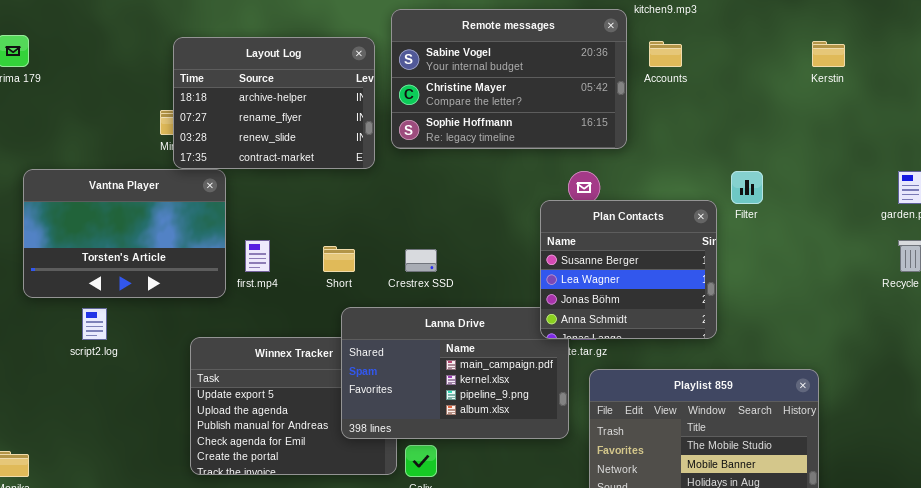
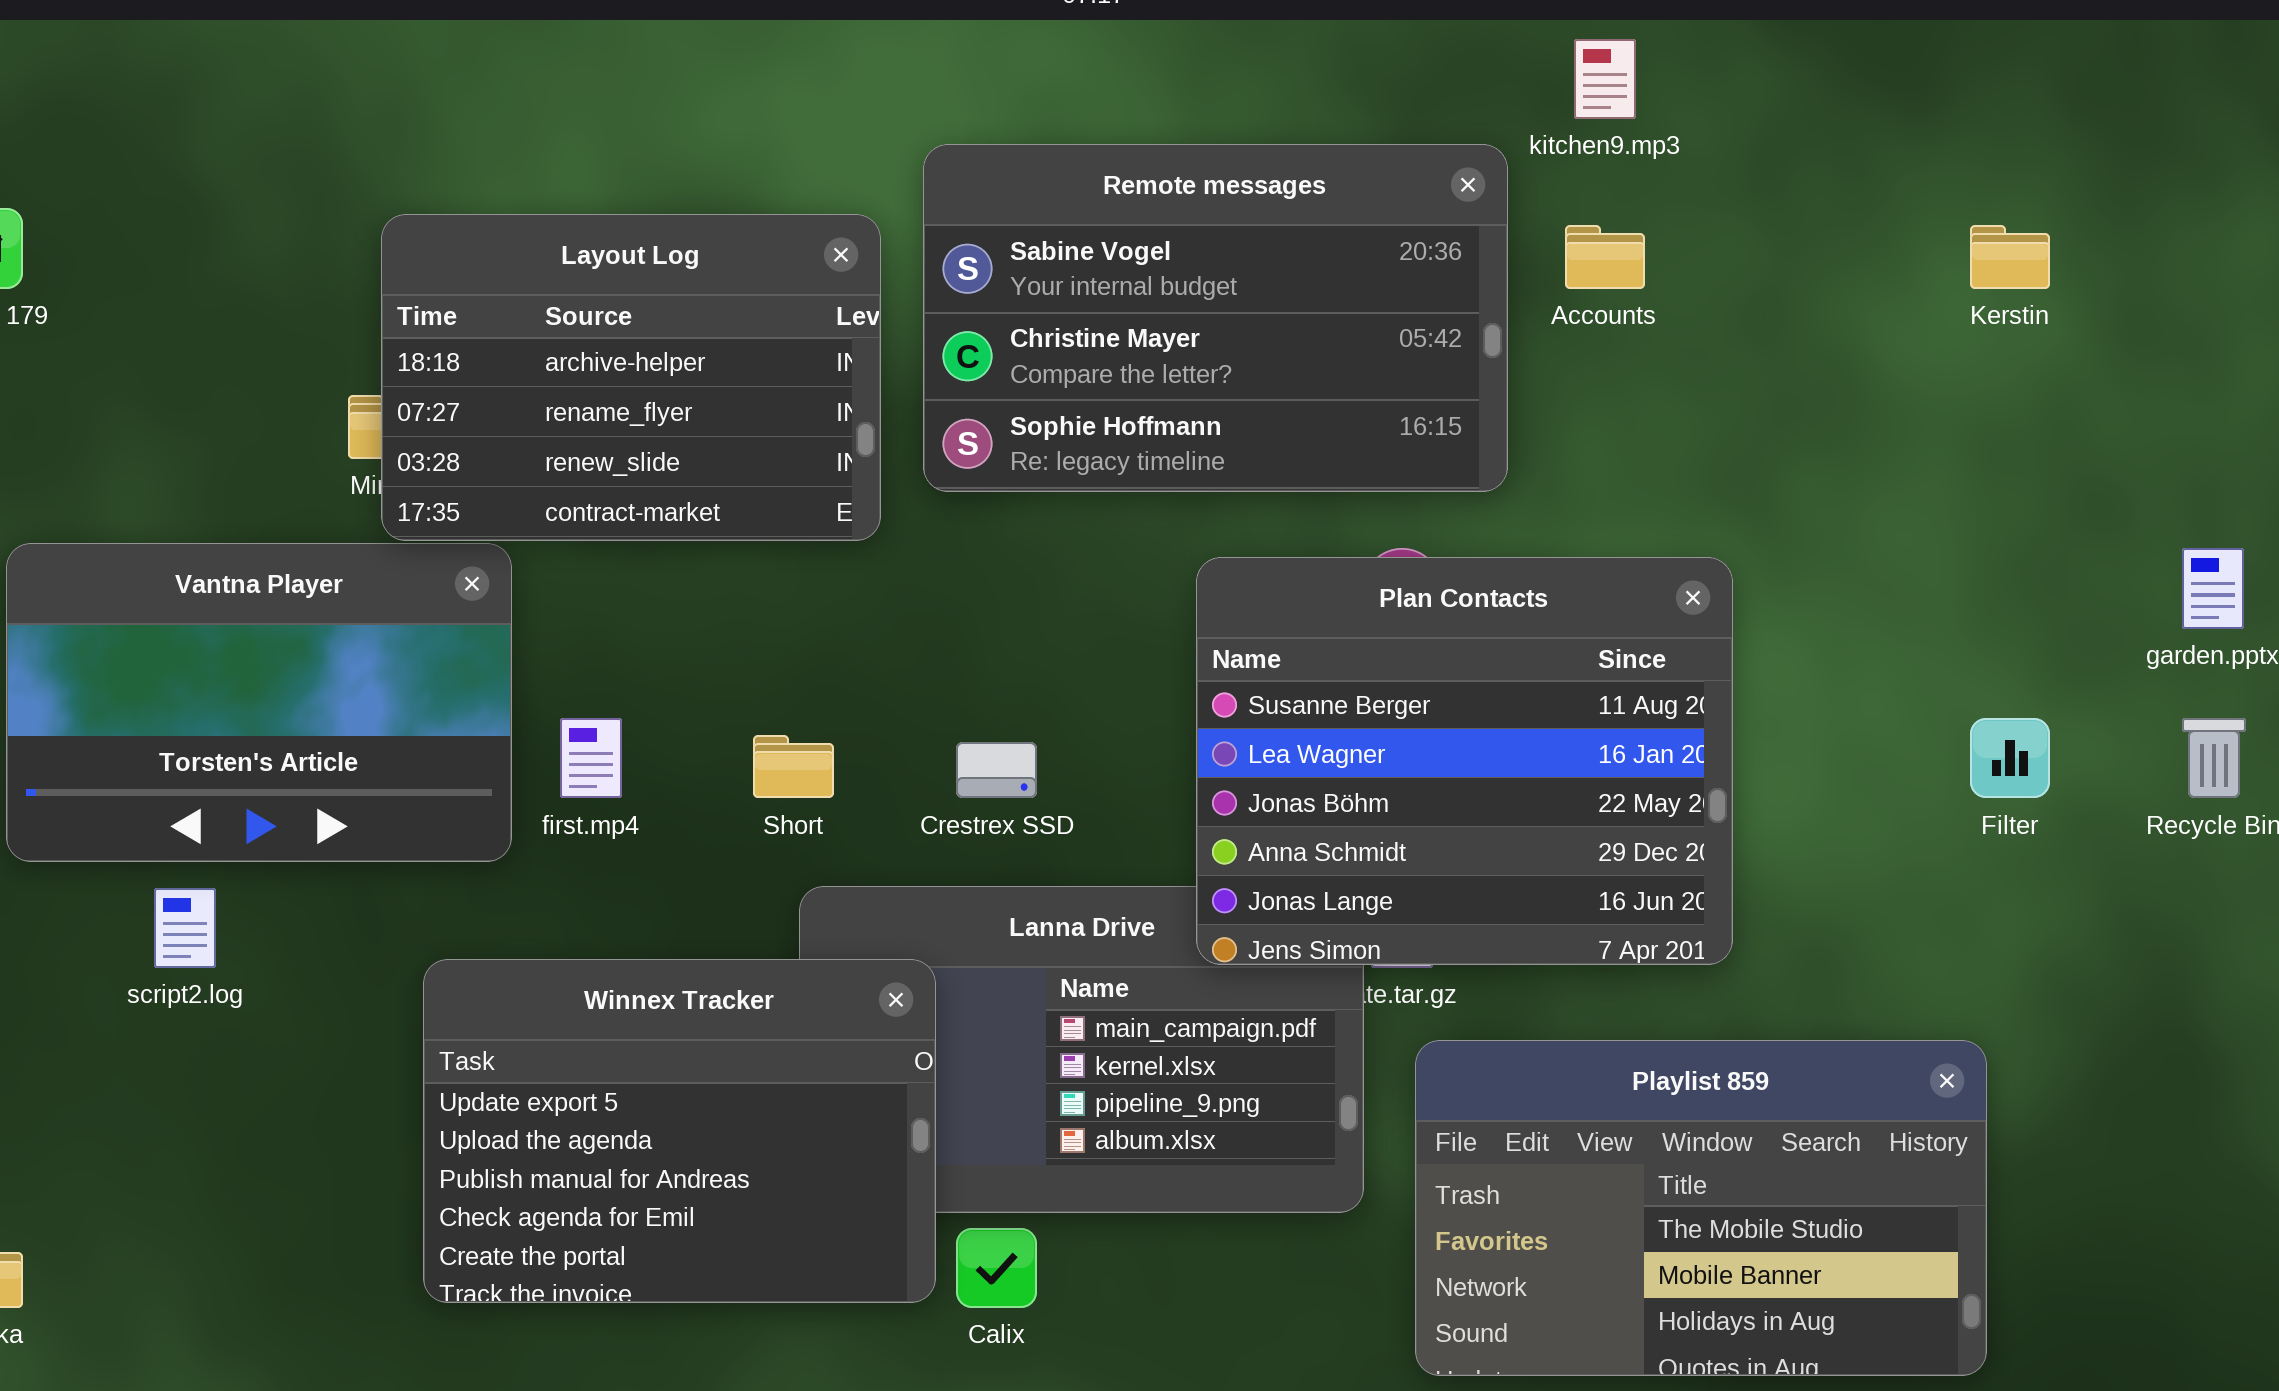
Filter: [731,171,763,204] -> [1970,718,2050,798], moved
Plan Contacts: [540,200,717,339] -> [1196,557,1733,965], resized
Winnex Tracker: [190,337,397,475] -> [423,959,936,1303], raised

